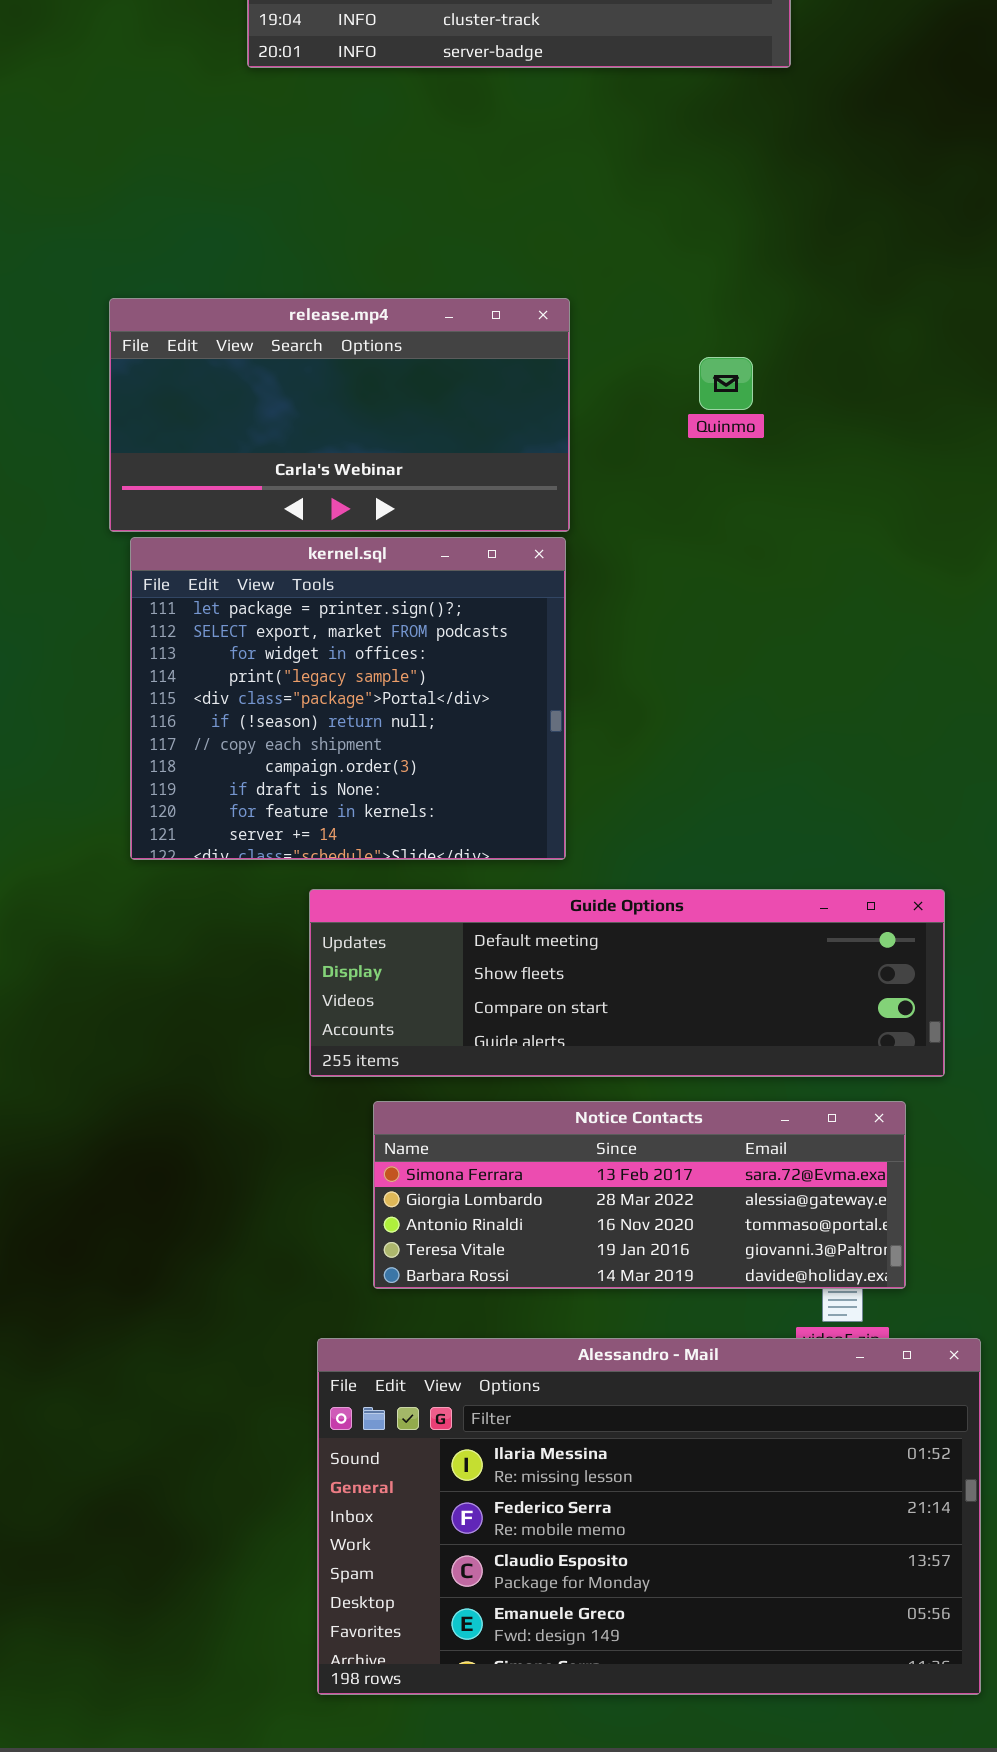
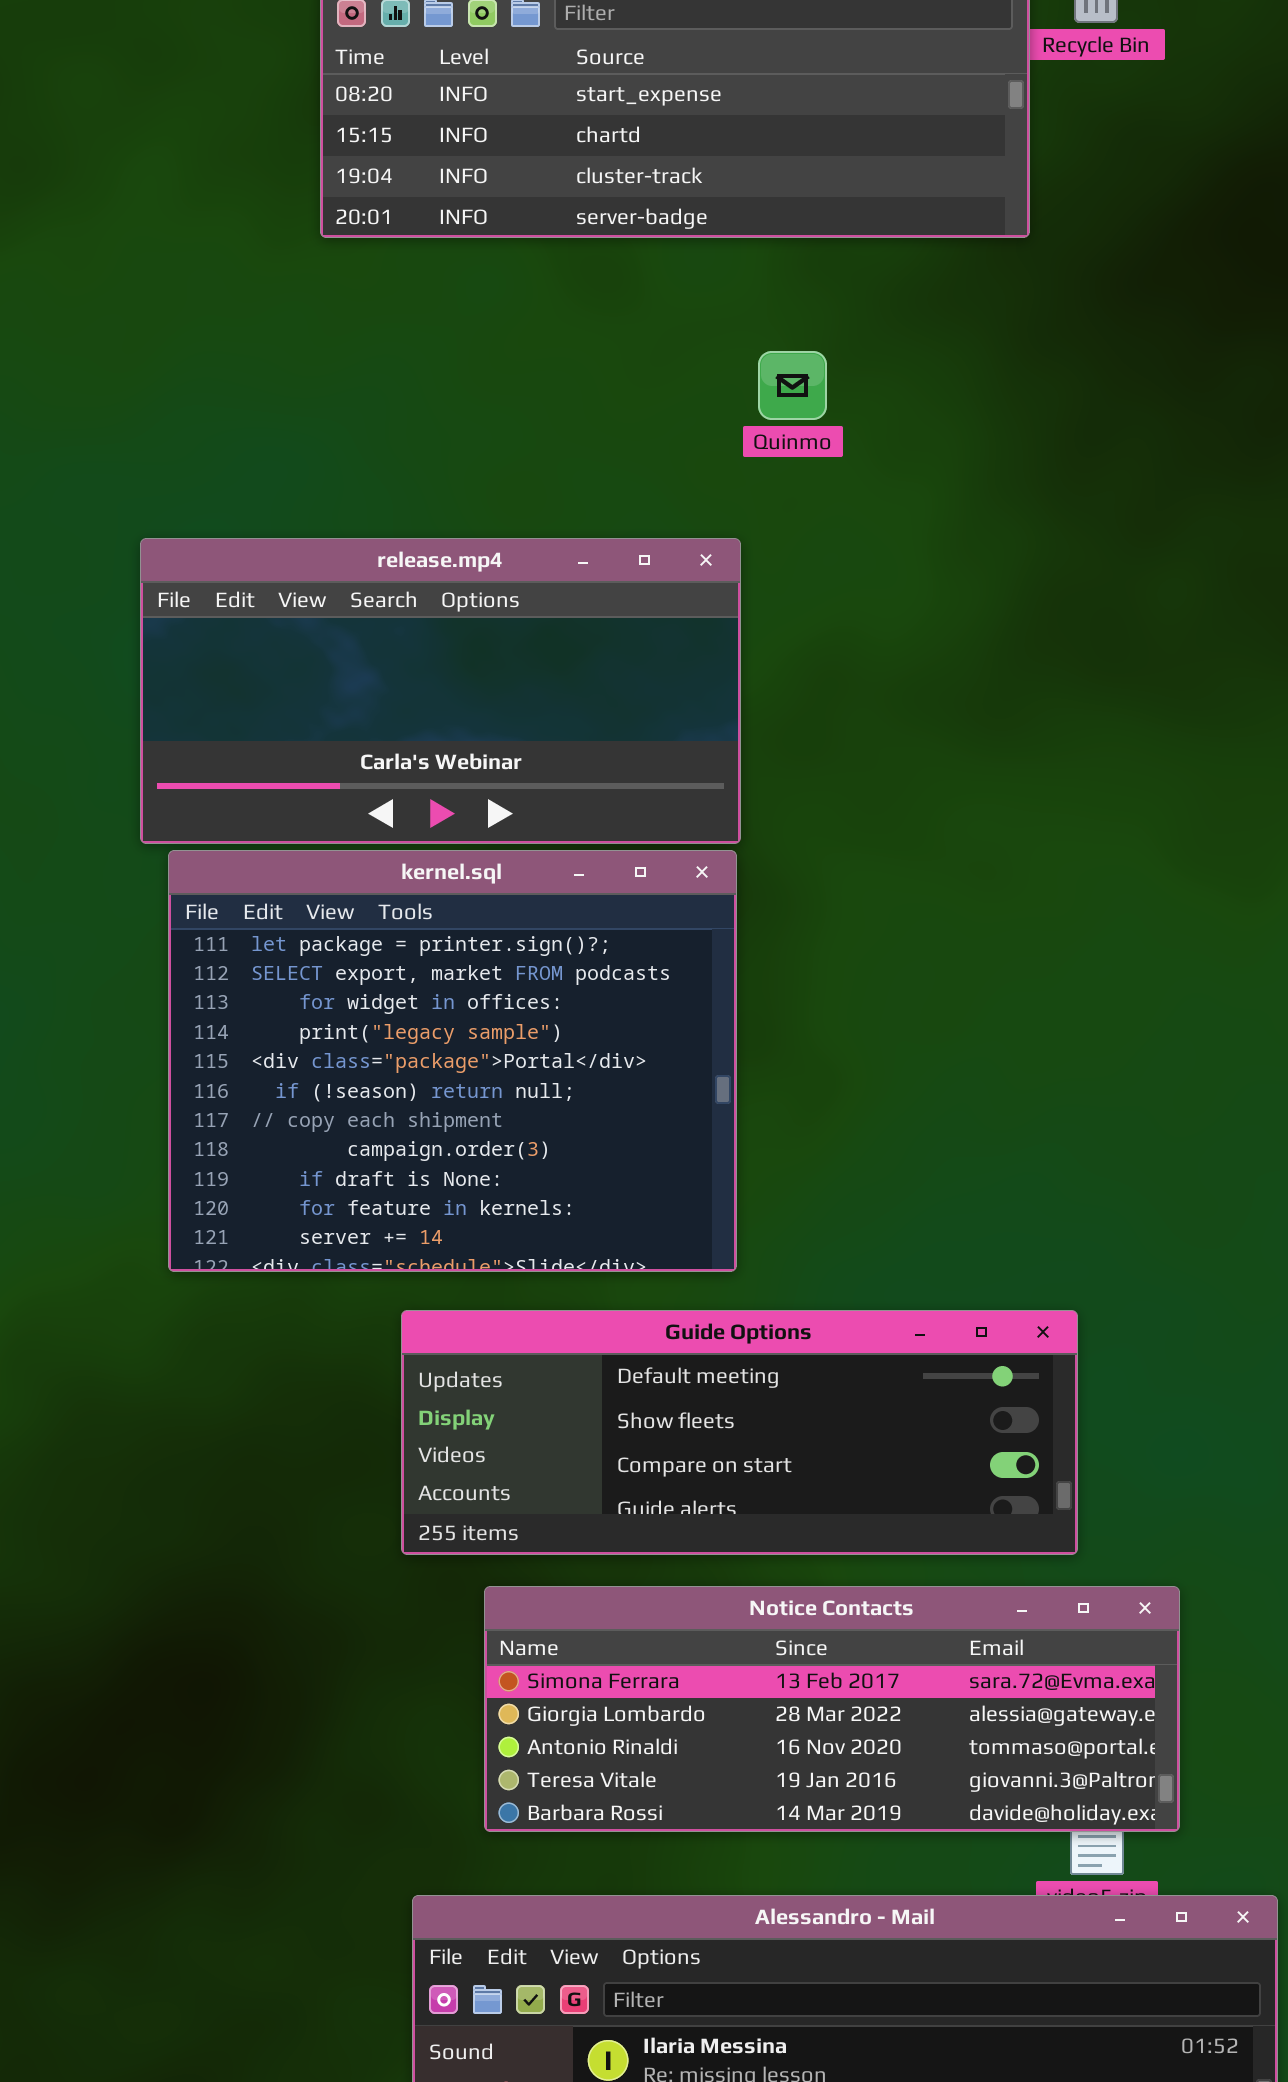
Quinmo: [699,357,753,410] -> [758,351,827,420], moved
Guide Options: [309,889,945,1077] -> [401,1310,1078,1555], resized

